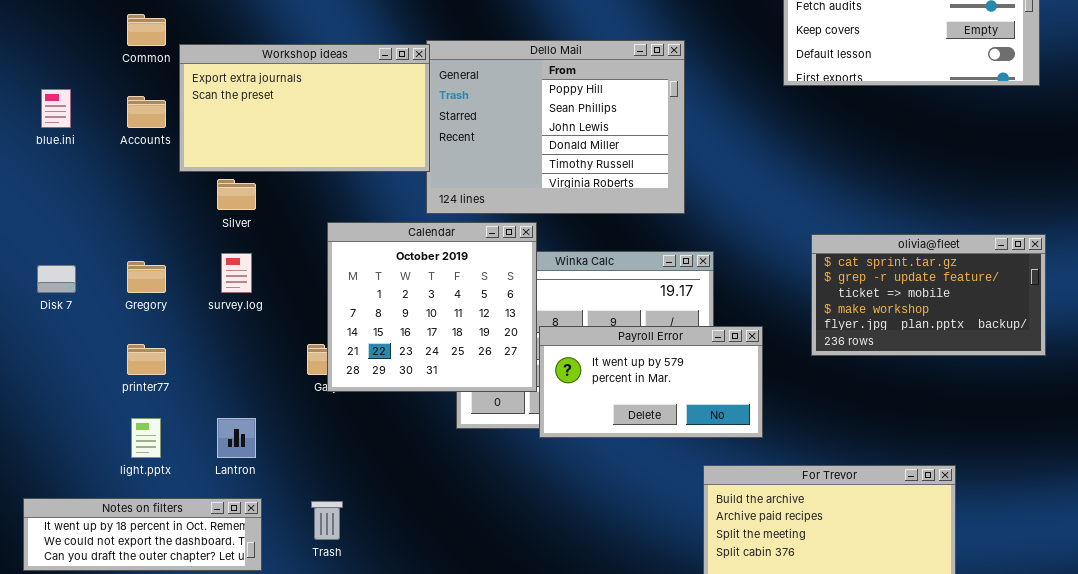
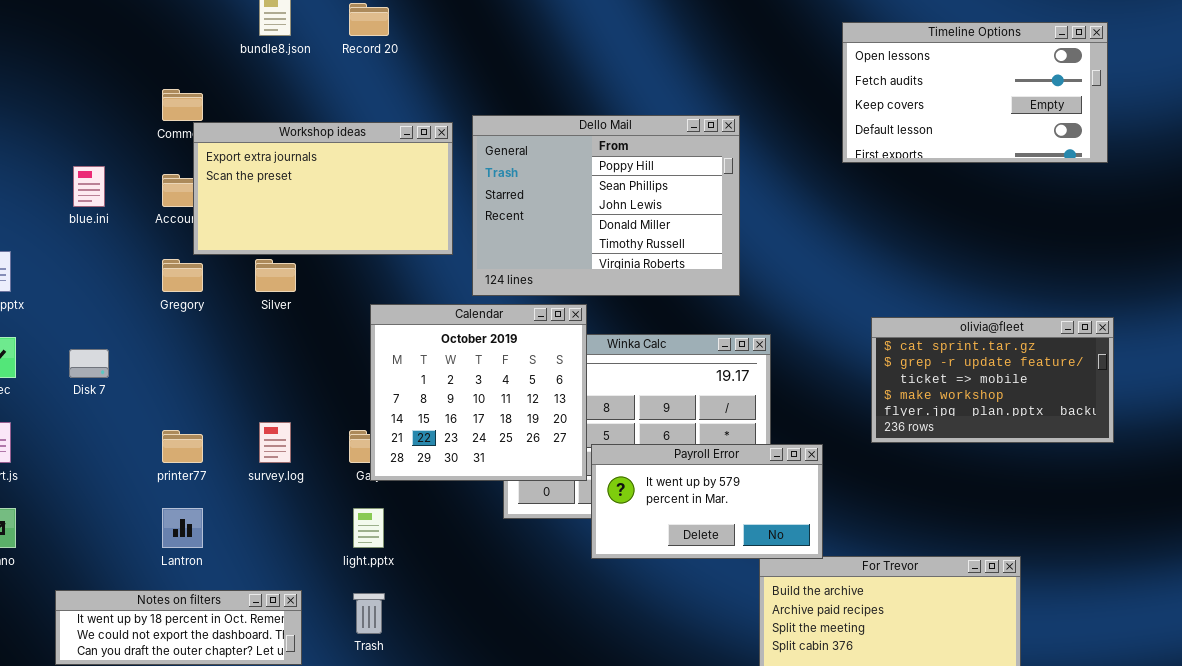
Workshop ideas: [179,44,430,172] -> [193,122,453,255], moved
survey.log: [221,253,252,293] -> [259,422,291,463], moved
Gregory: [127,261,166,293] -> [162,259,203,292], moved
Payroll Error: [539,326,763,438] -> [591,444,823,559], moved
light.pptx: [131,418,161,458] -> [353,508,384,548], moved
Lantron: [217,418,256,458] -> [162,508,203,548], moved

